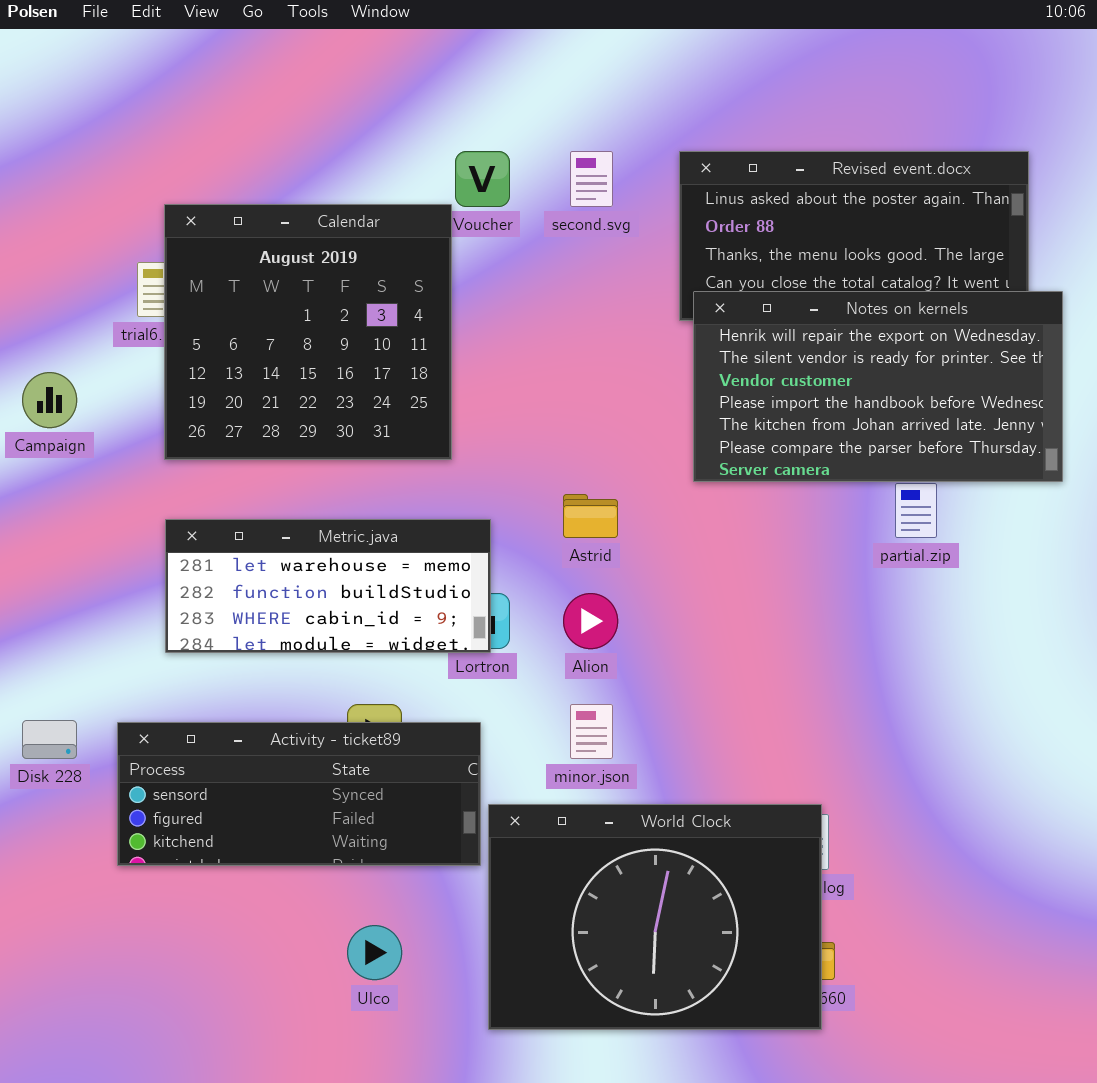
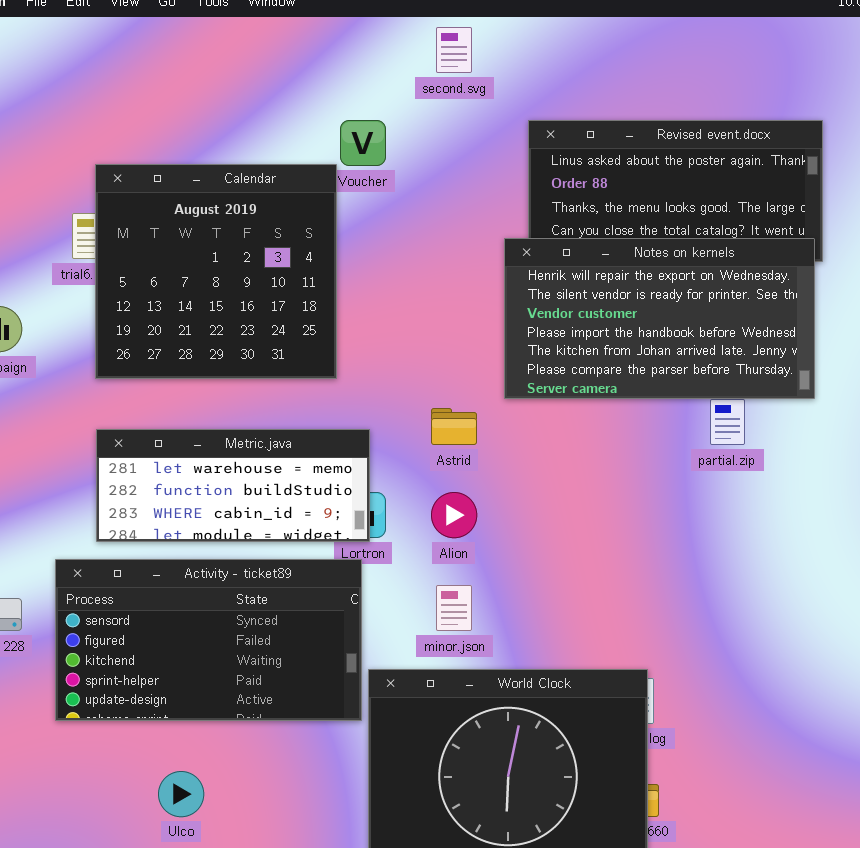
second.svg: [570,151,613,207] -> [436,27,472,73], moved
Notes on kernels: [693,291,1063,482] -> [504,238,815,399], moved
Activity - ticket89: [117,722,481,866] -> [55,559,362,721], resized
Ulco: [347,925,402,980] -> [158,771,204,817], moved

